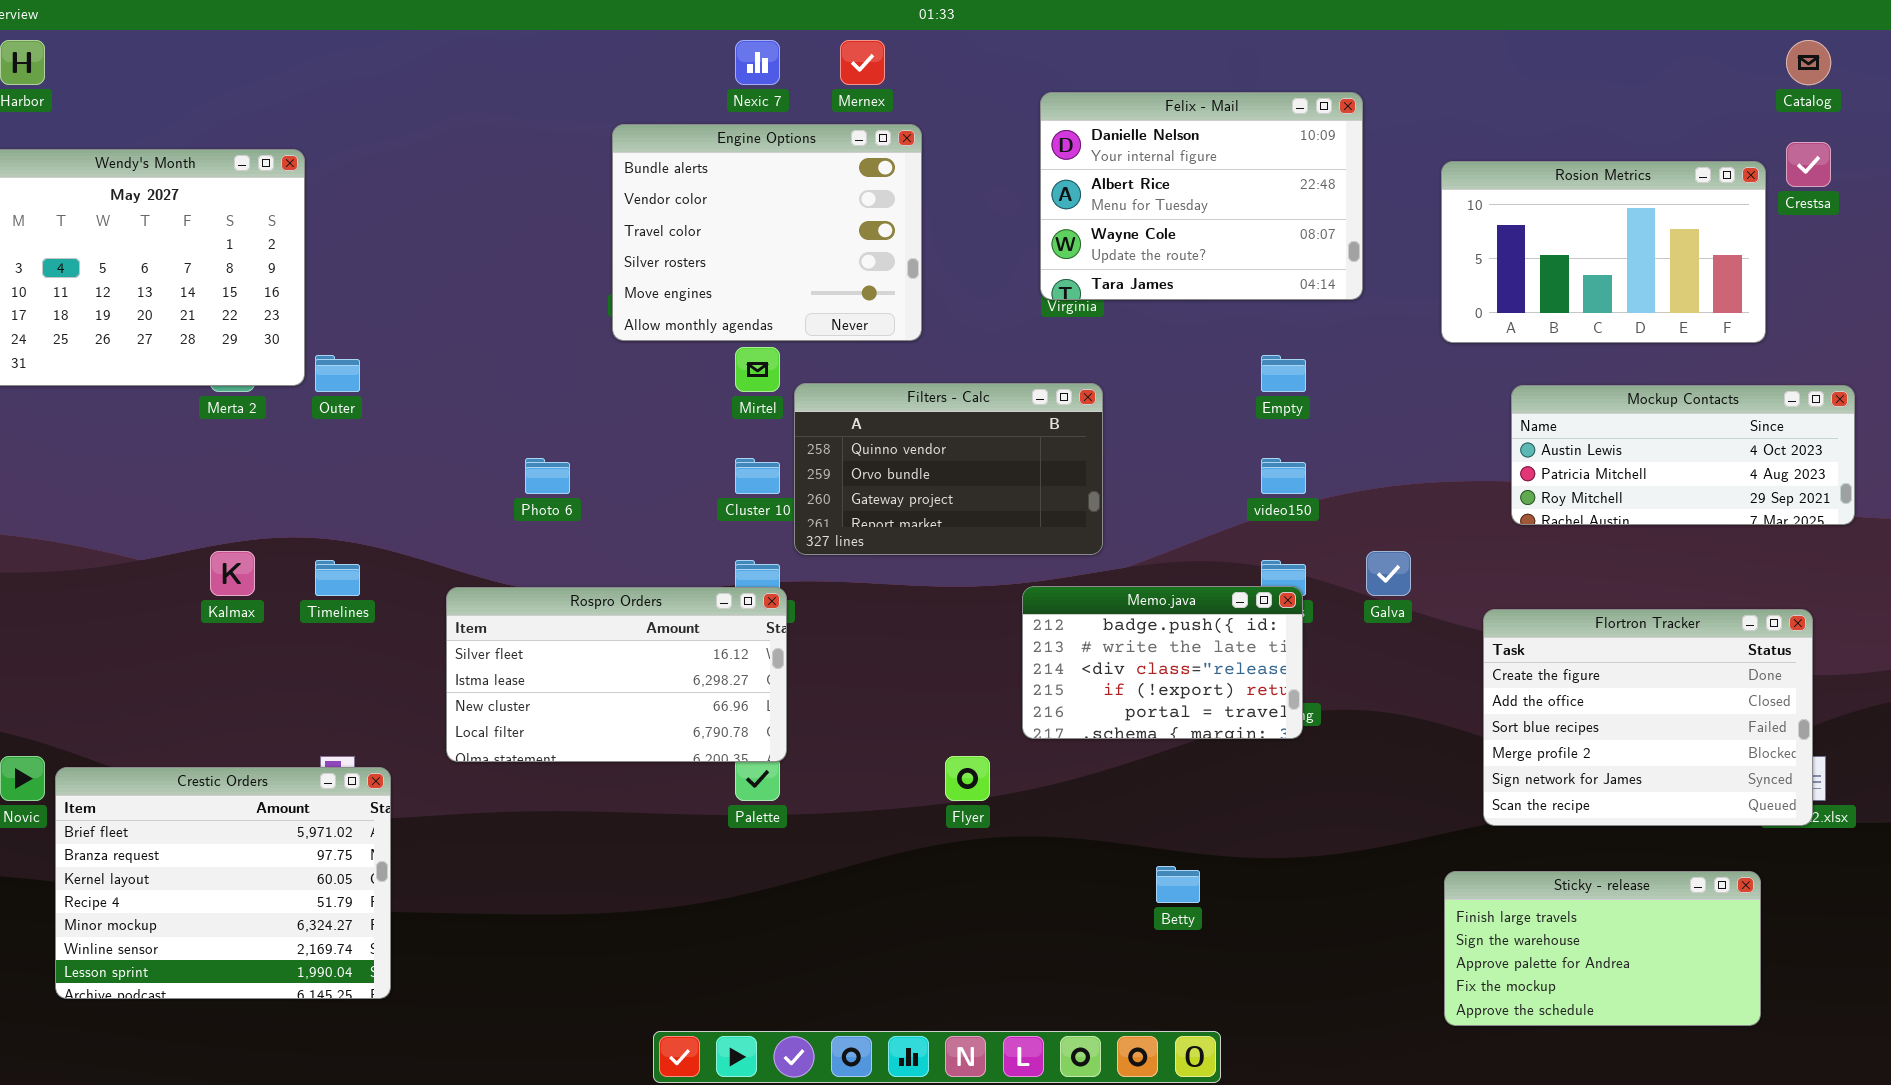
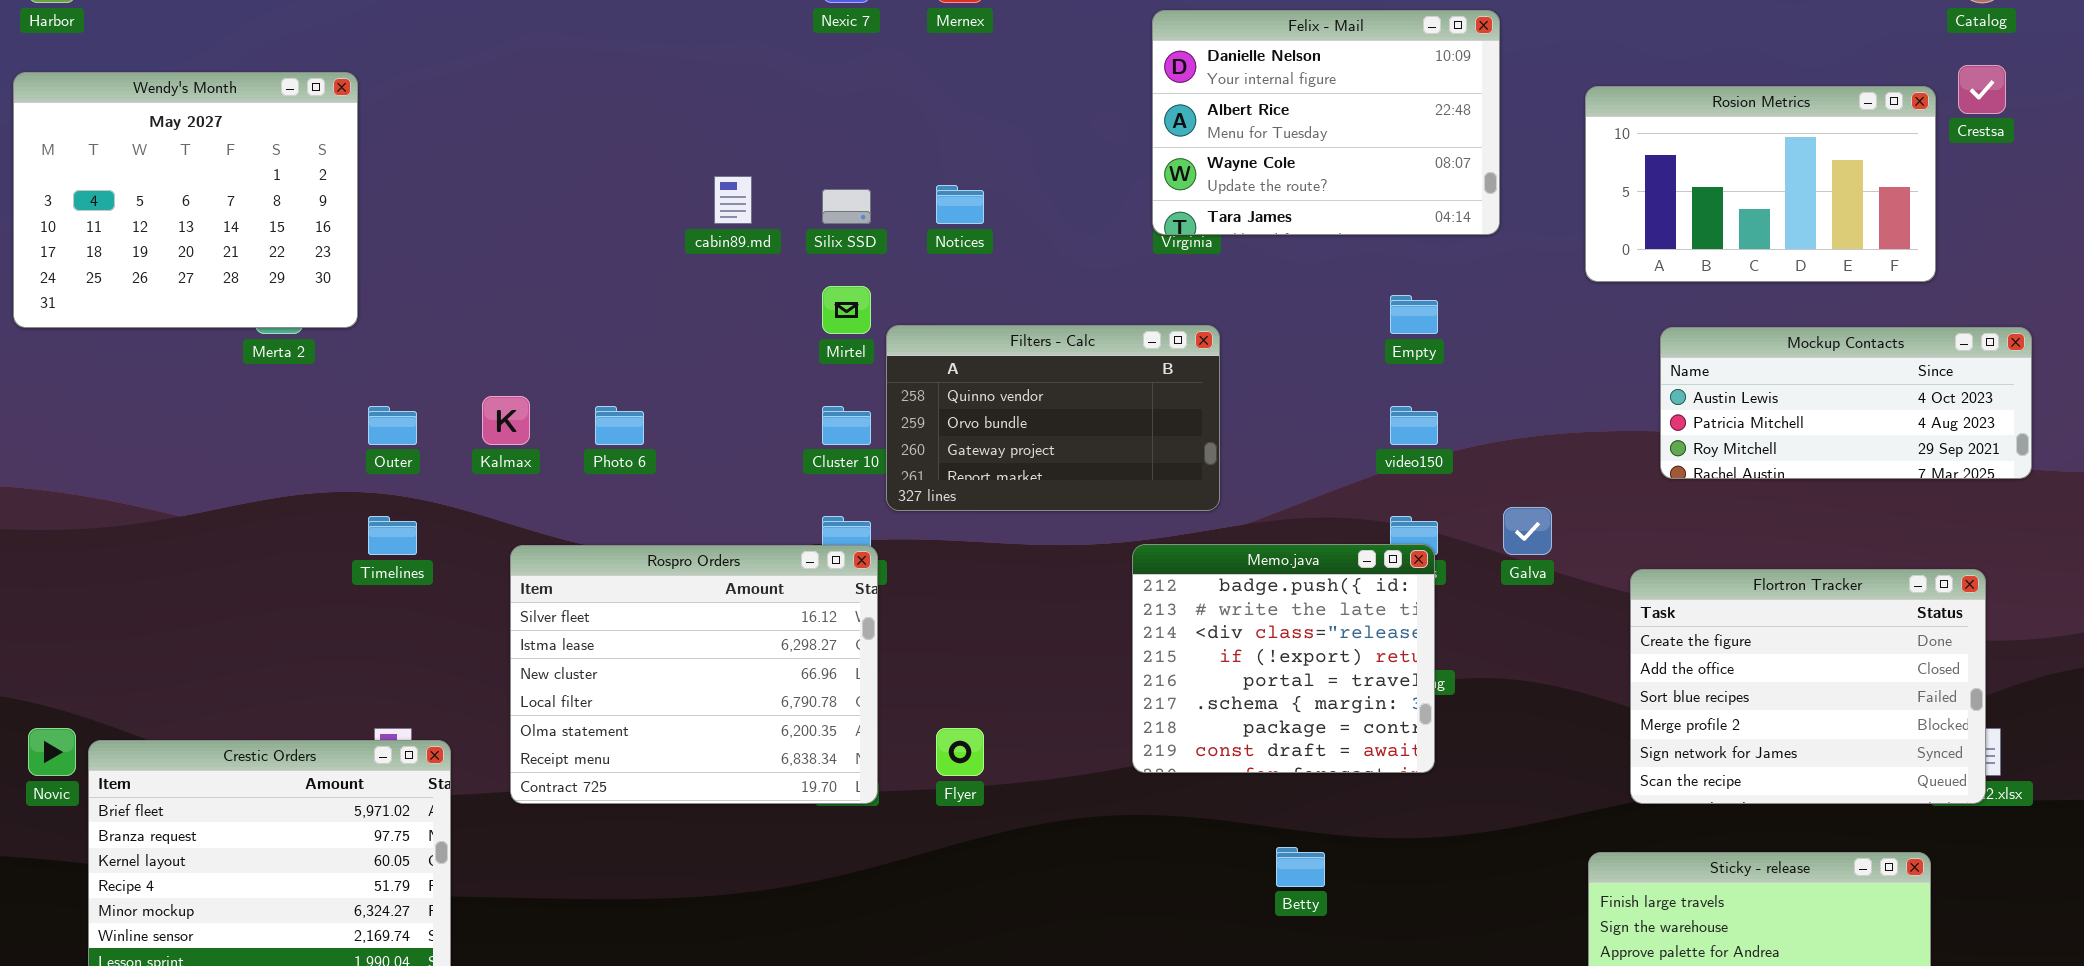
Engine Options: [612,124,922,341] -> none, closed
Outer: [315,355,360,392] -> [368,406,417,445], moved
Kalmax: [210,551,255,596] -> [482,396,530,445], moved
Memo.java: [1022,586,1303,739] -> [1132,544,1435,773], resized
Rospro Orders: [446,587,787,762] -> [510,545,878,804], resized
Flyer: [945,756,990,801] -> [936,728,984,776], moved

